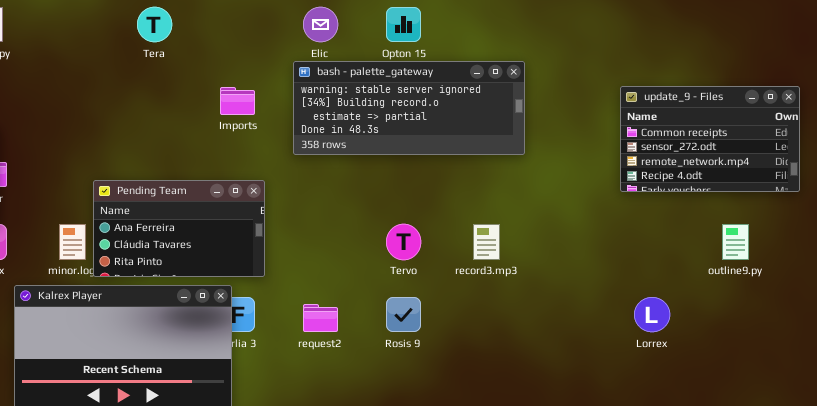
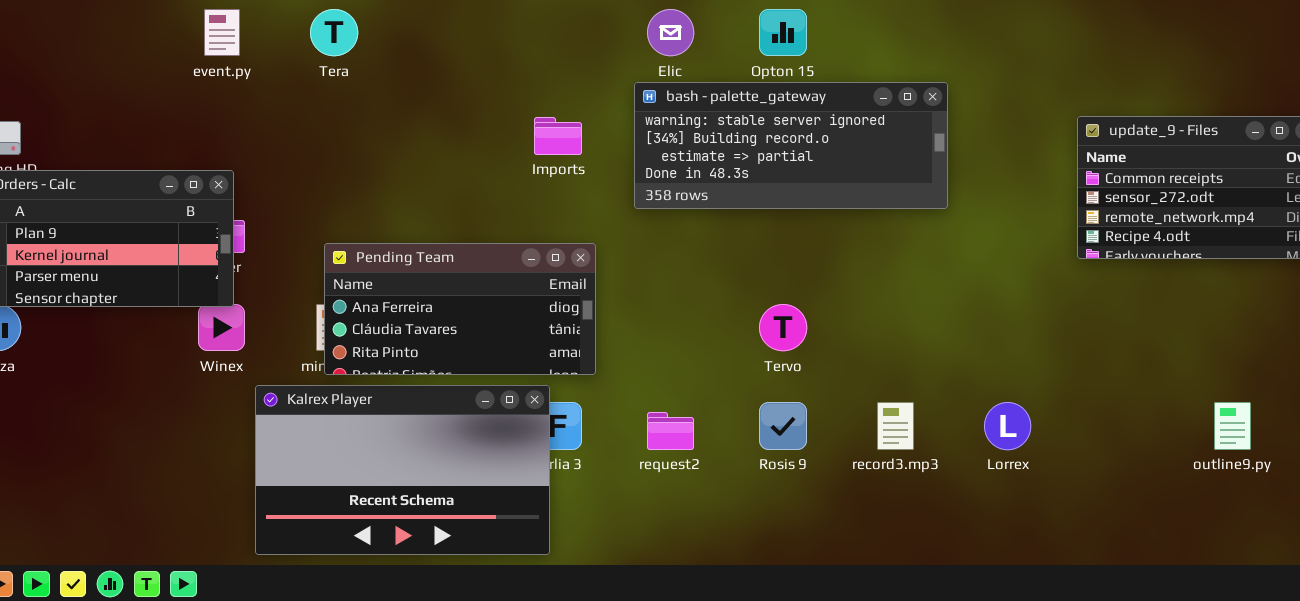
Tera: [137,7,172,42] -> [310,9,358,56], moved
Pending Team: [93,180,265,277] -> [324,243,596,375], resized
record3.mp3: [473,224,500,260] -> [877,402,914,450], moved
outline9.py: [722,224,749,260] -> [1214,402,1251,450], moved
Lorrex: [634,297,670,332] -> [984,402,1031,450], moved

